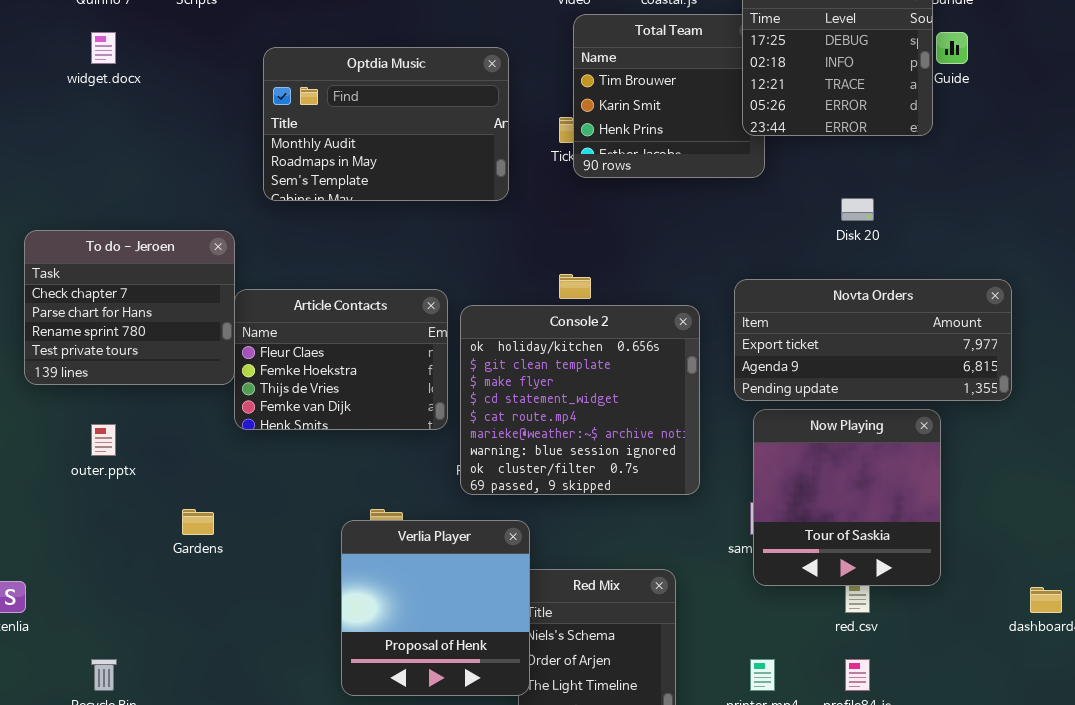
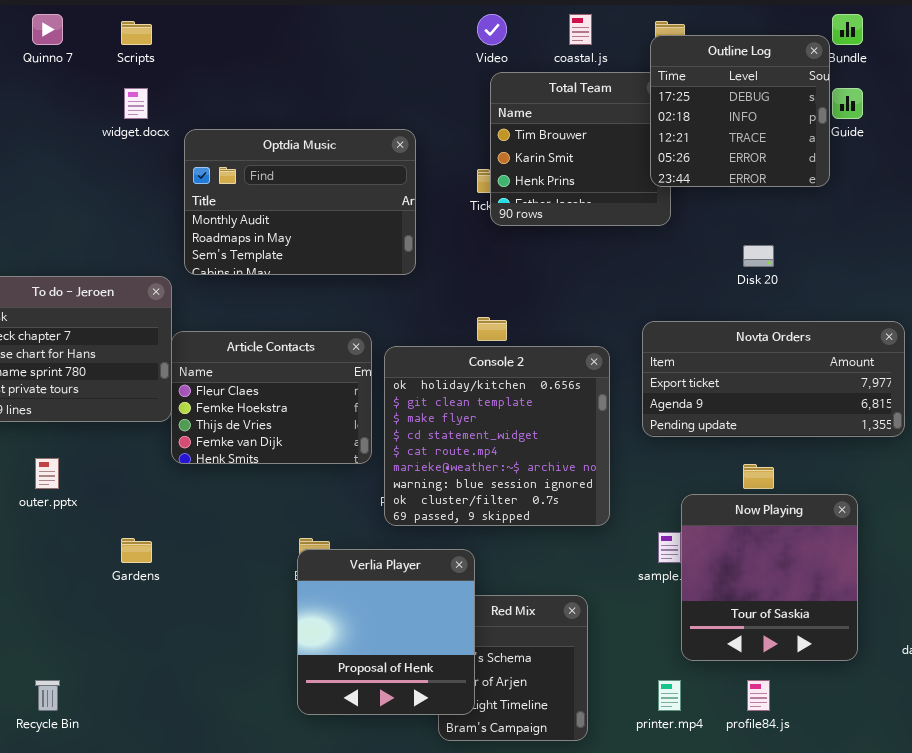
widget.docx: [91,32,116,64] -> [124,88,148,119], moved
Optdia Music: [263,47,509,201] -> [184,129,416,275], moved
Now Playing: [753,409,941,586] -> [681,494,858,661], moved
Verlia Player: [341,520,530,696] -> [297,549,475,715], moved

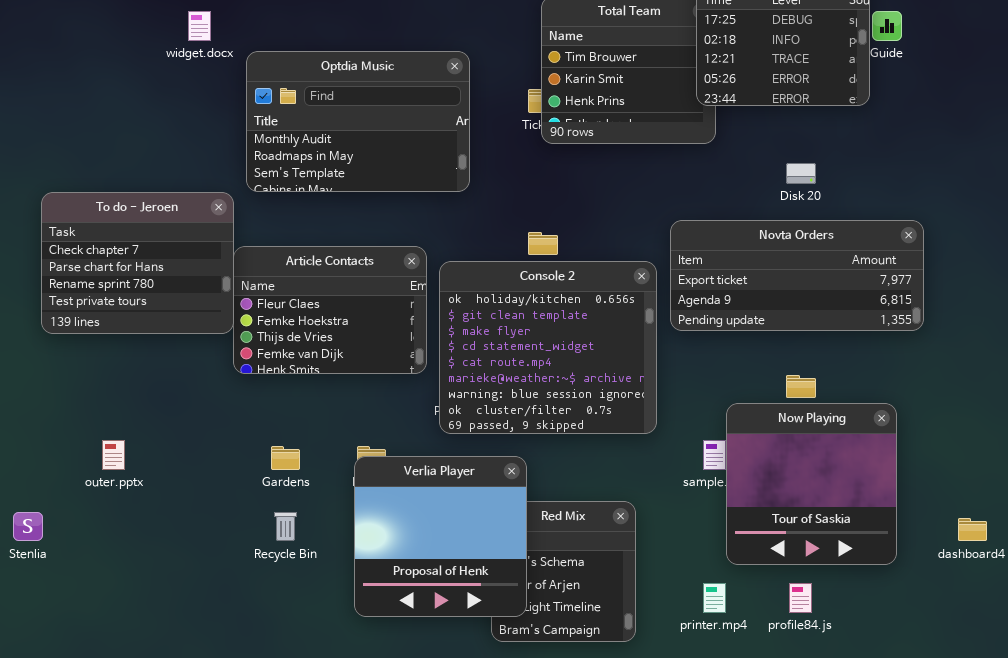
Novta Orders: [642,321,905,437] -> [670,220,924,331], moved
outer.pptx: [35,458,59,489] -> [102,440,125,470], moved
Gardens: [121,538,152,563] -> [271,446,300,470], moved
Recycle Bin: [35,680,60,711] -> [274,512,297,541], moved

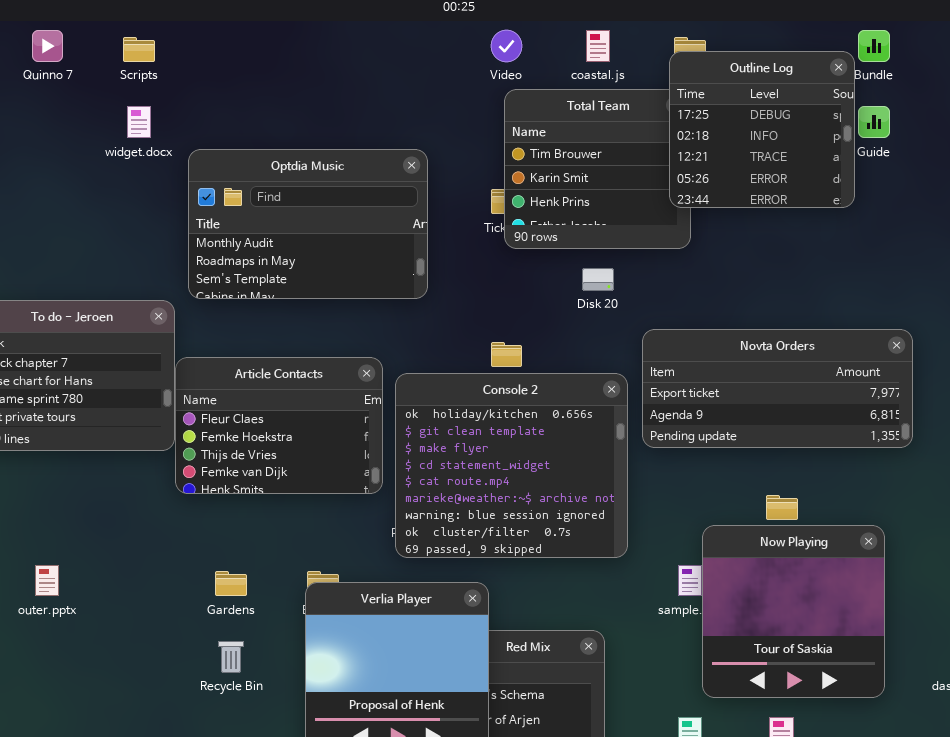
Disk 20: [786,163,816,184] -> [582,268,614,291], moved

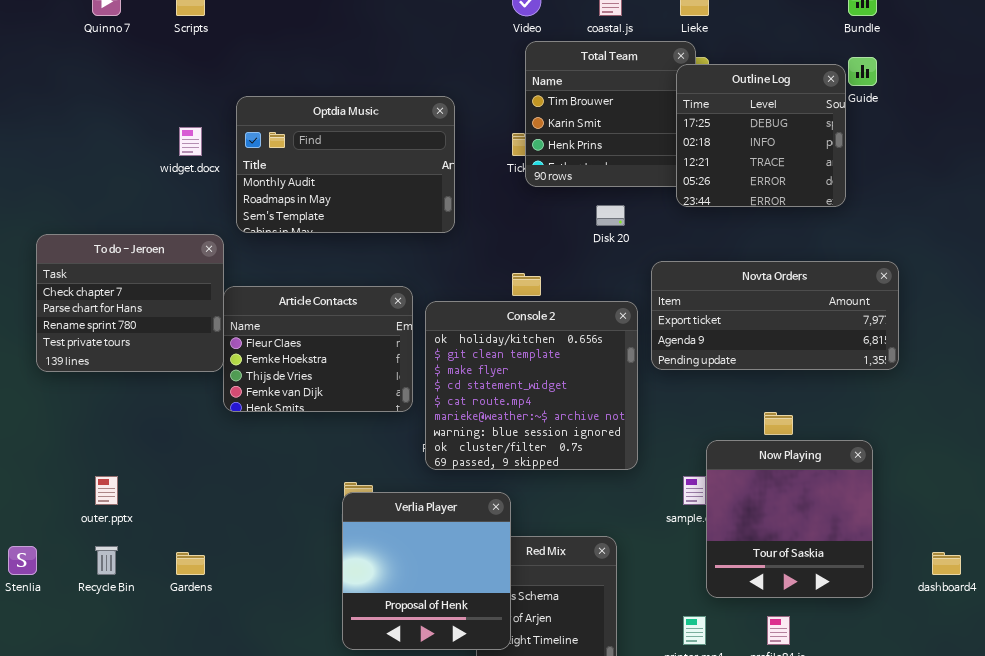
Outline Log: [669,51,855,208] -> [676,64,846,207], moved
widget.docx: [127,106,151,138] -> [179,127,202,156], moved
Gardens: [215,571,247,596] -> [176,552,205,575], moved
Recycle Bin: [218,641,244,673] -> [95,546,118,575], moved

